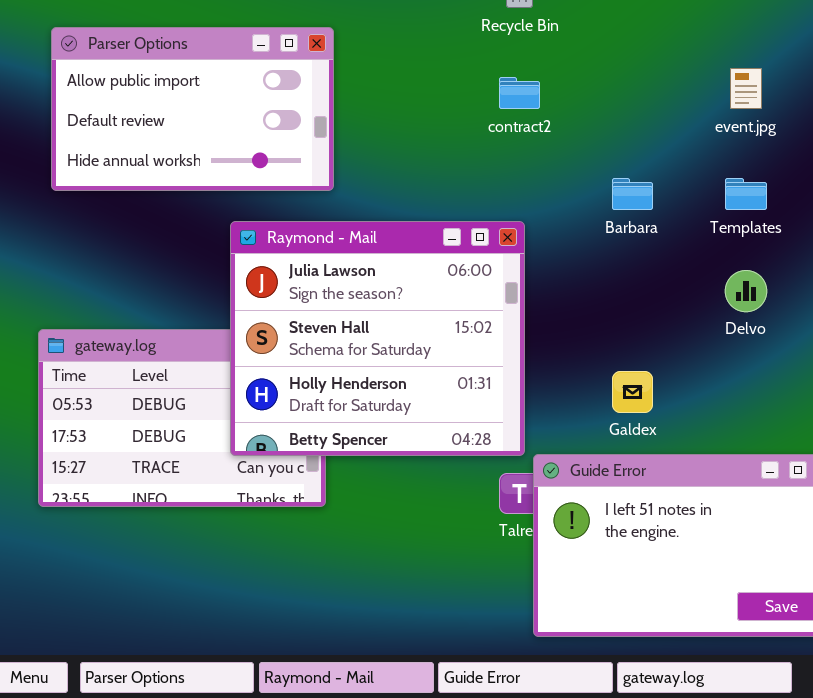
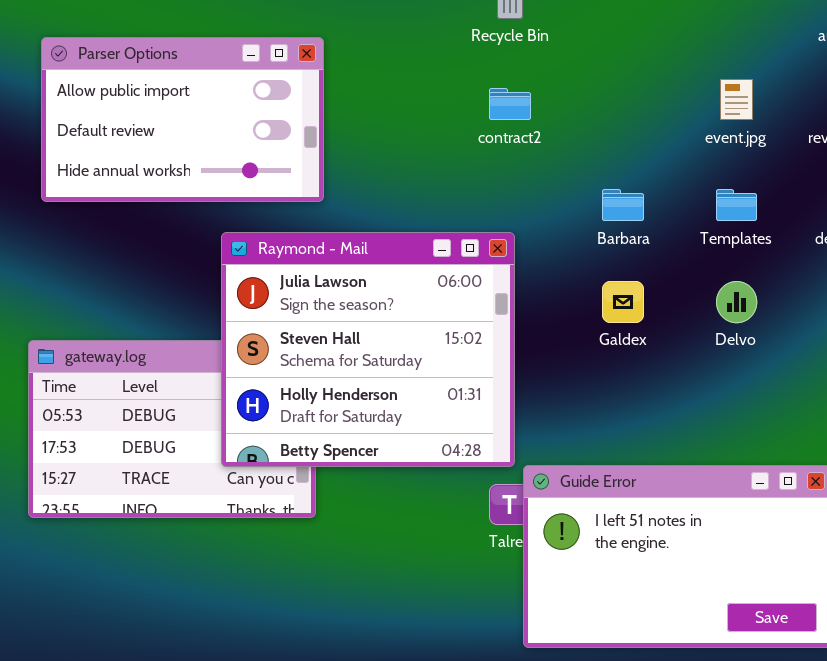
Galdex: [612,371,653,413] -> [602,281,644,323], moved

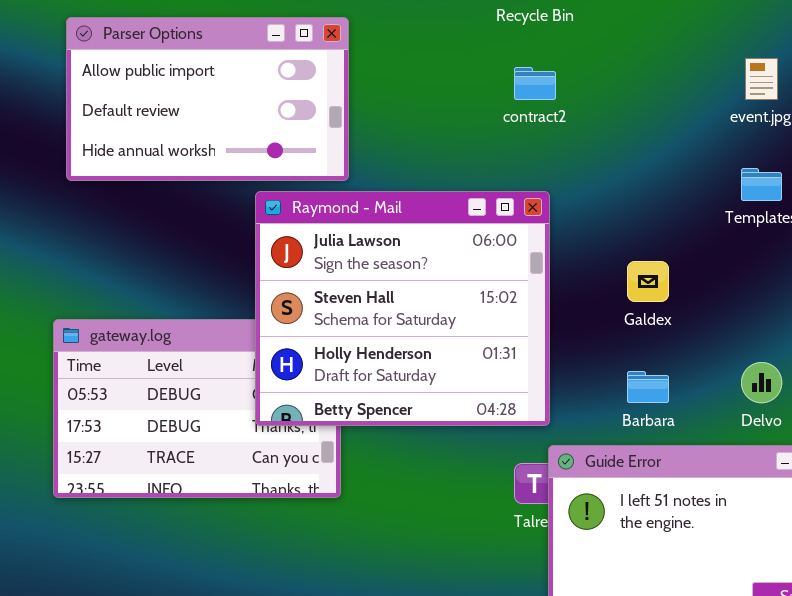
Barbara: [602,189,644,221] -> [627,371,669,403], moved
Raymond - Mail: [221,232,515,467] -> [255,191,550,426], moved
Delvo: [716,281,757,323] -> [741,362,782,403], moved

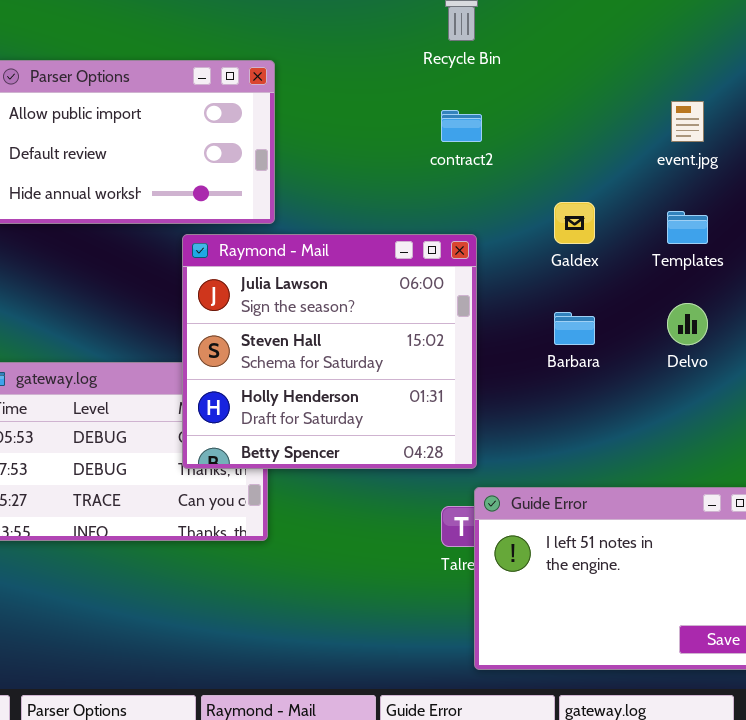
Galdex: [627,261,669,302] -> [554,202,595,244], moved
Delvo: [741,362,782,403] -> [667,303,708,345], moved
Barbara: [627,371,669,403] -> [554,312,595,345], moved

